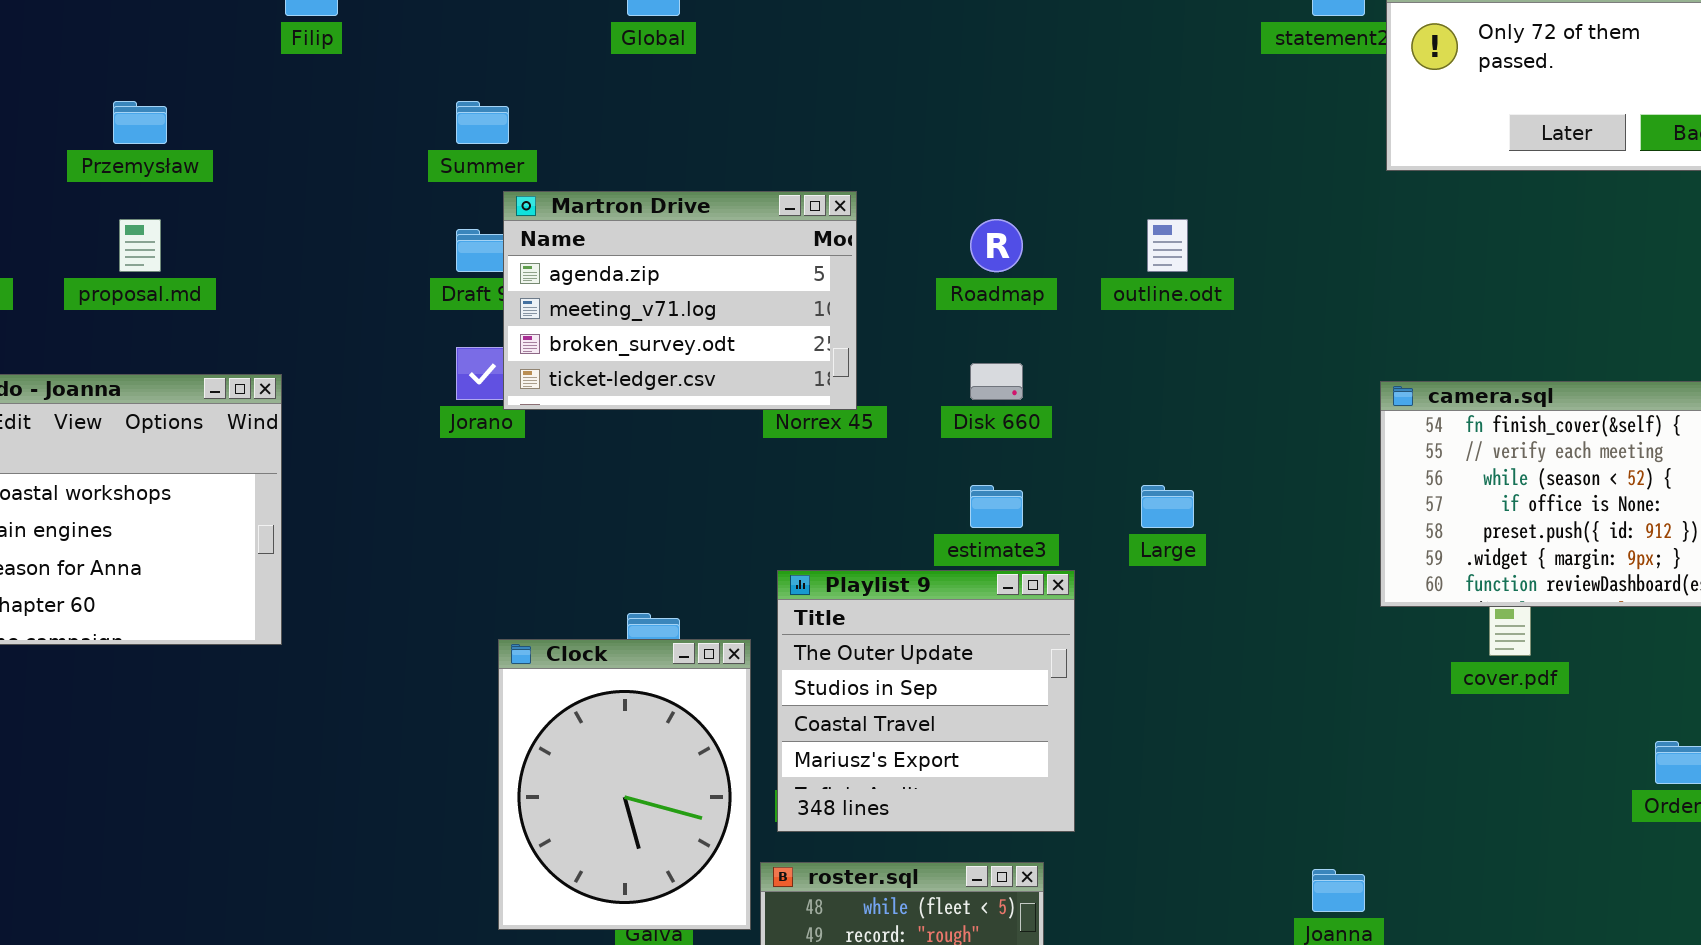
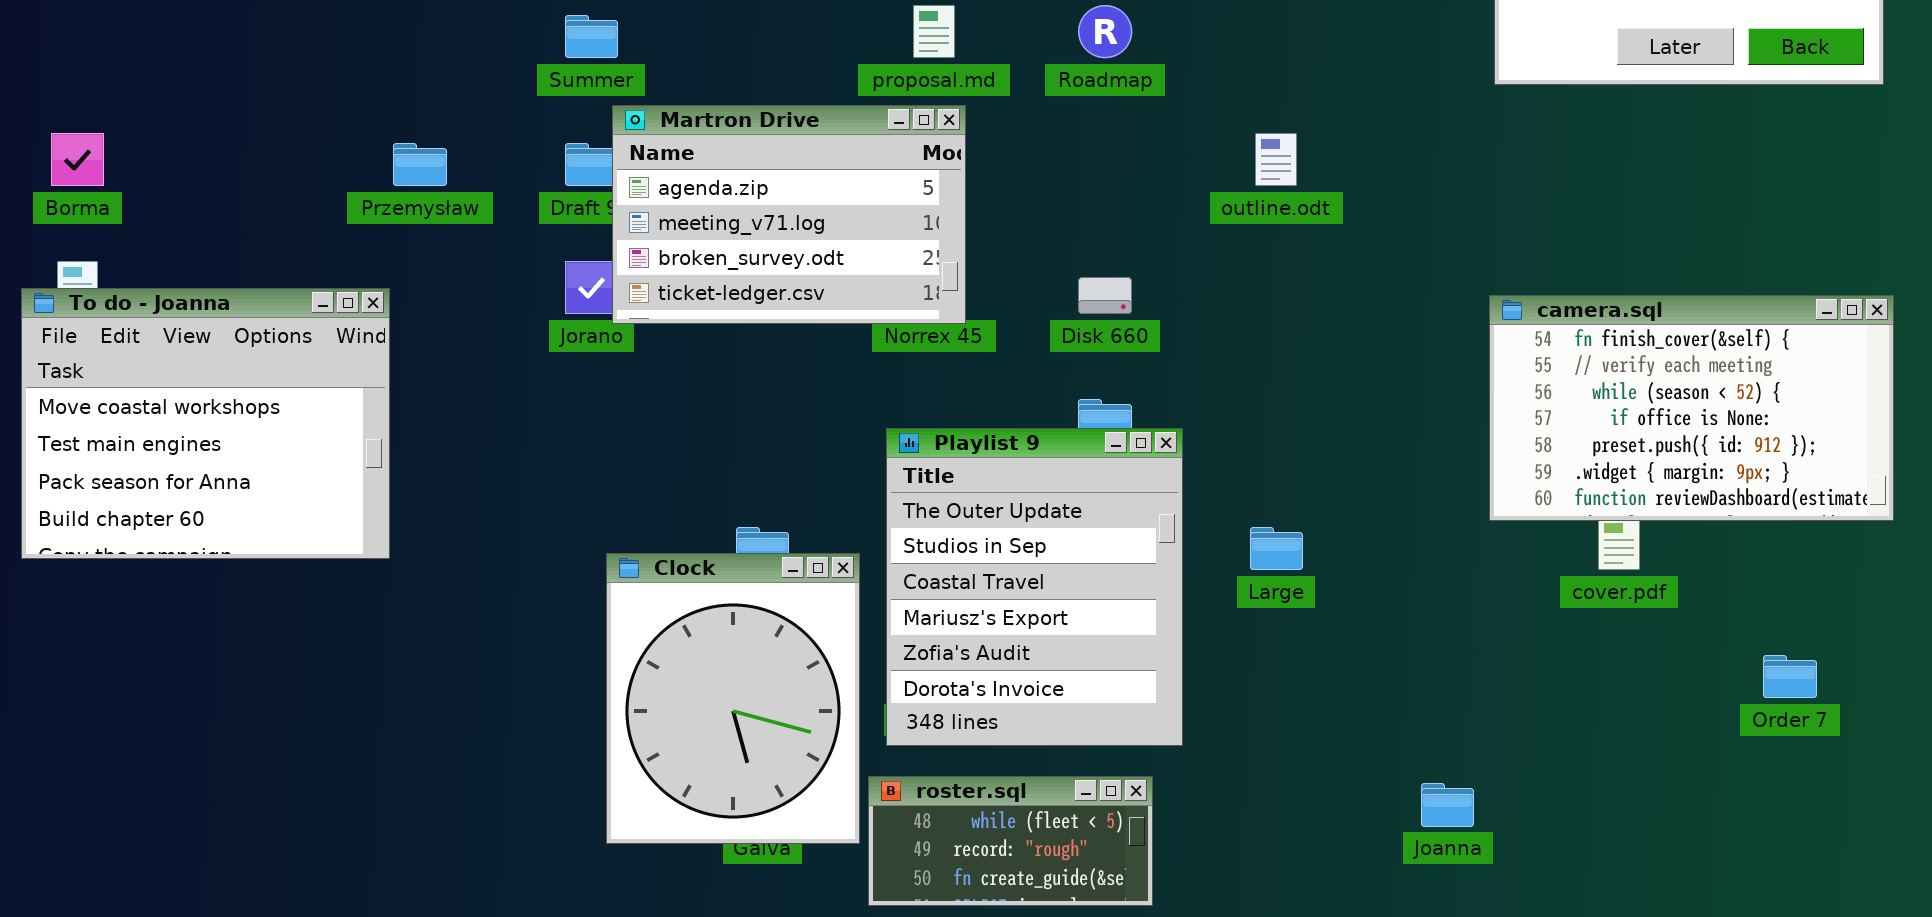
Przemysław: [113,101,167,144] -> [393,143,447,186], moved
proposal.md: [119,219,161,272] -> [913,5,955,58], moved
Roadmap: [970,219,1023,272] -> [1078,5,1132,58], moved
Large: [1141,485,1194,528] -> [1250,527,1303,570], moved
Playlist 9: [777,570,1075,832] -> [886,428,1183,746], resized

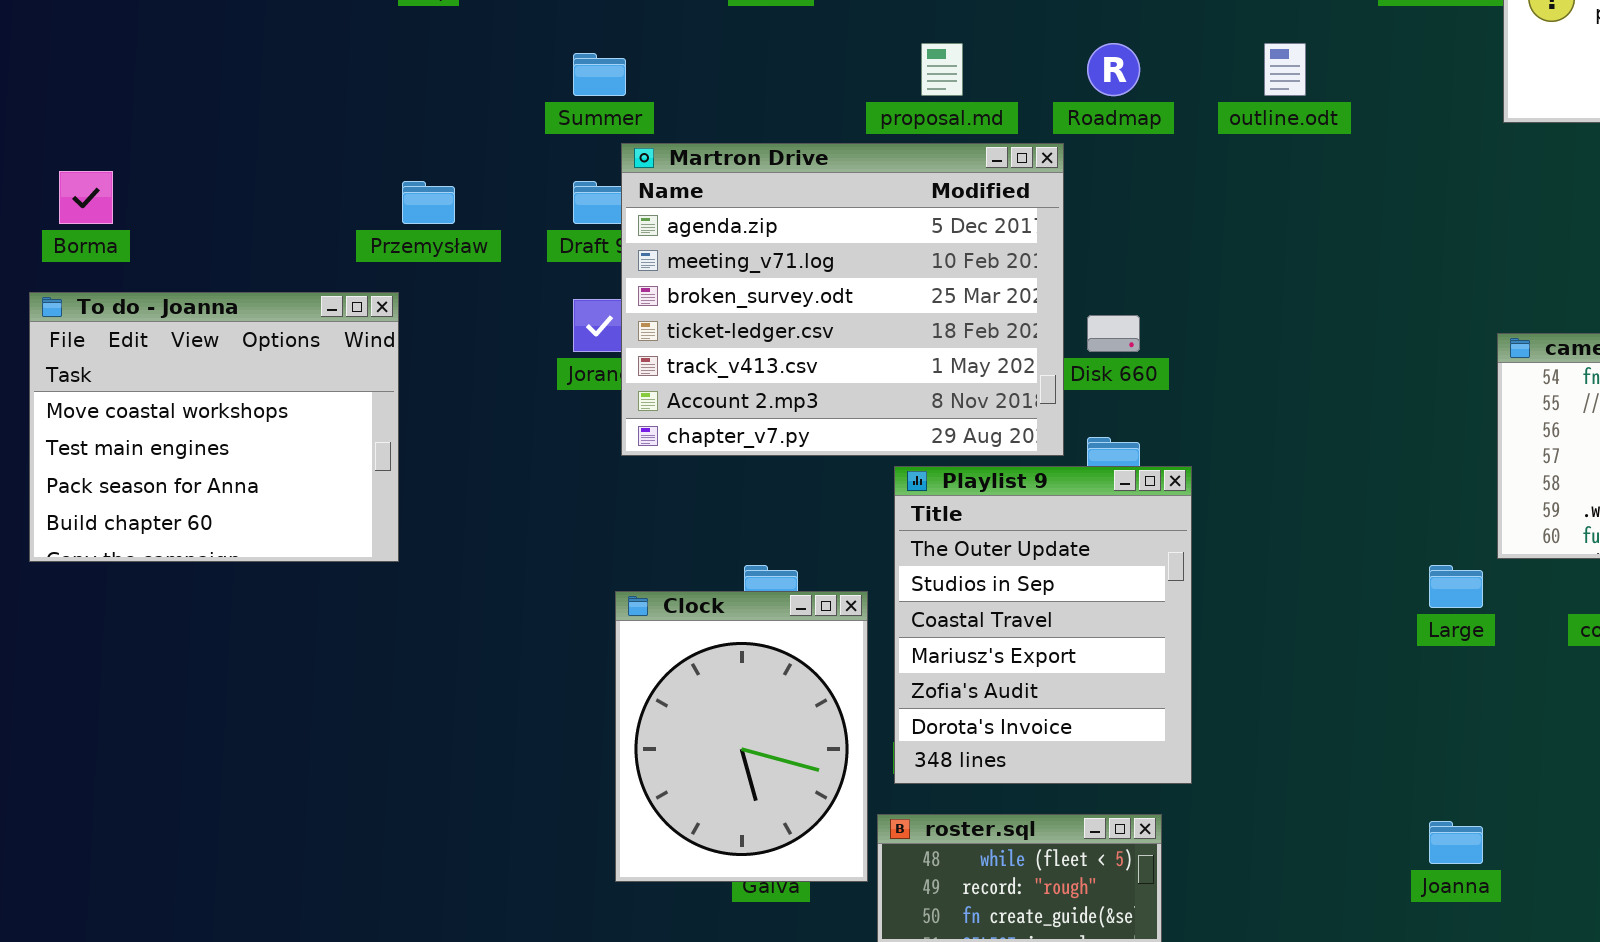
Martron Drive: [612,105,966,324] -> [621,143,1064,456], resized
outline.odt: [1255,133,1297,186] -> [1264,43,1306,96], moved
To do - Joanna: [21,288,390,559] -> [29,292,399,562], moved
Large: [1250,527,1303,570] -> [1429,565,1483,608], moved

